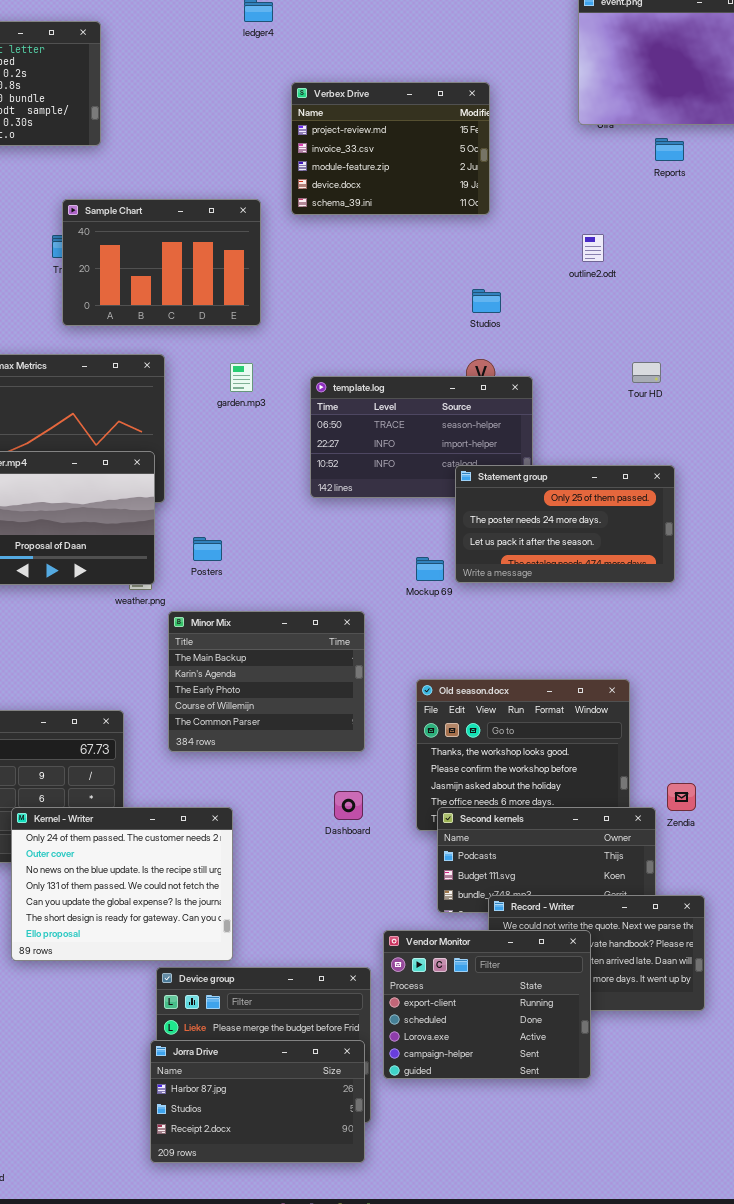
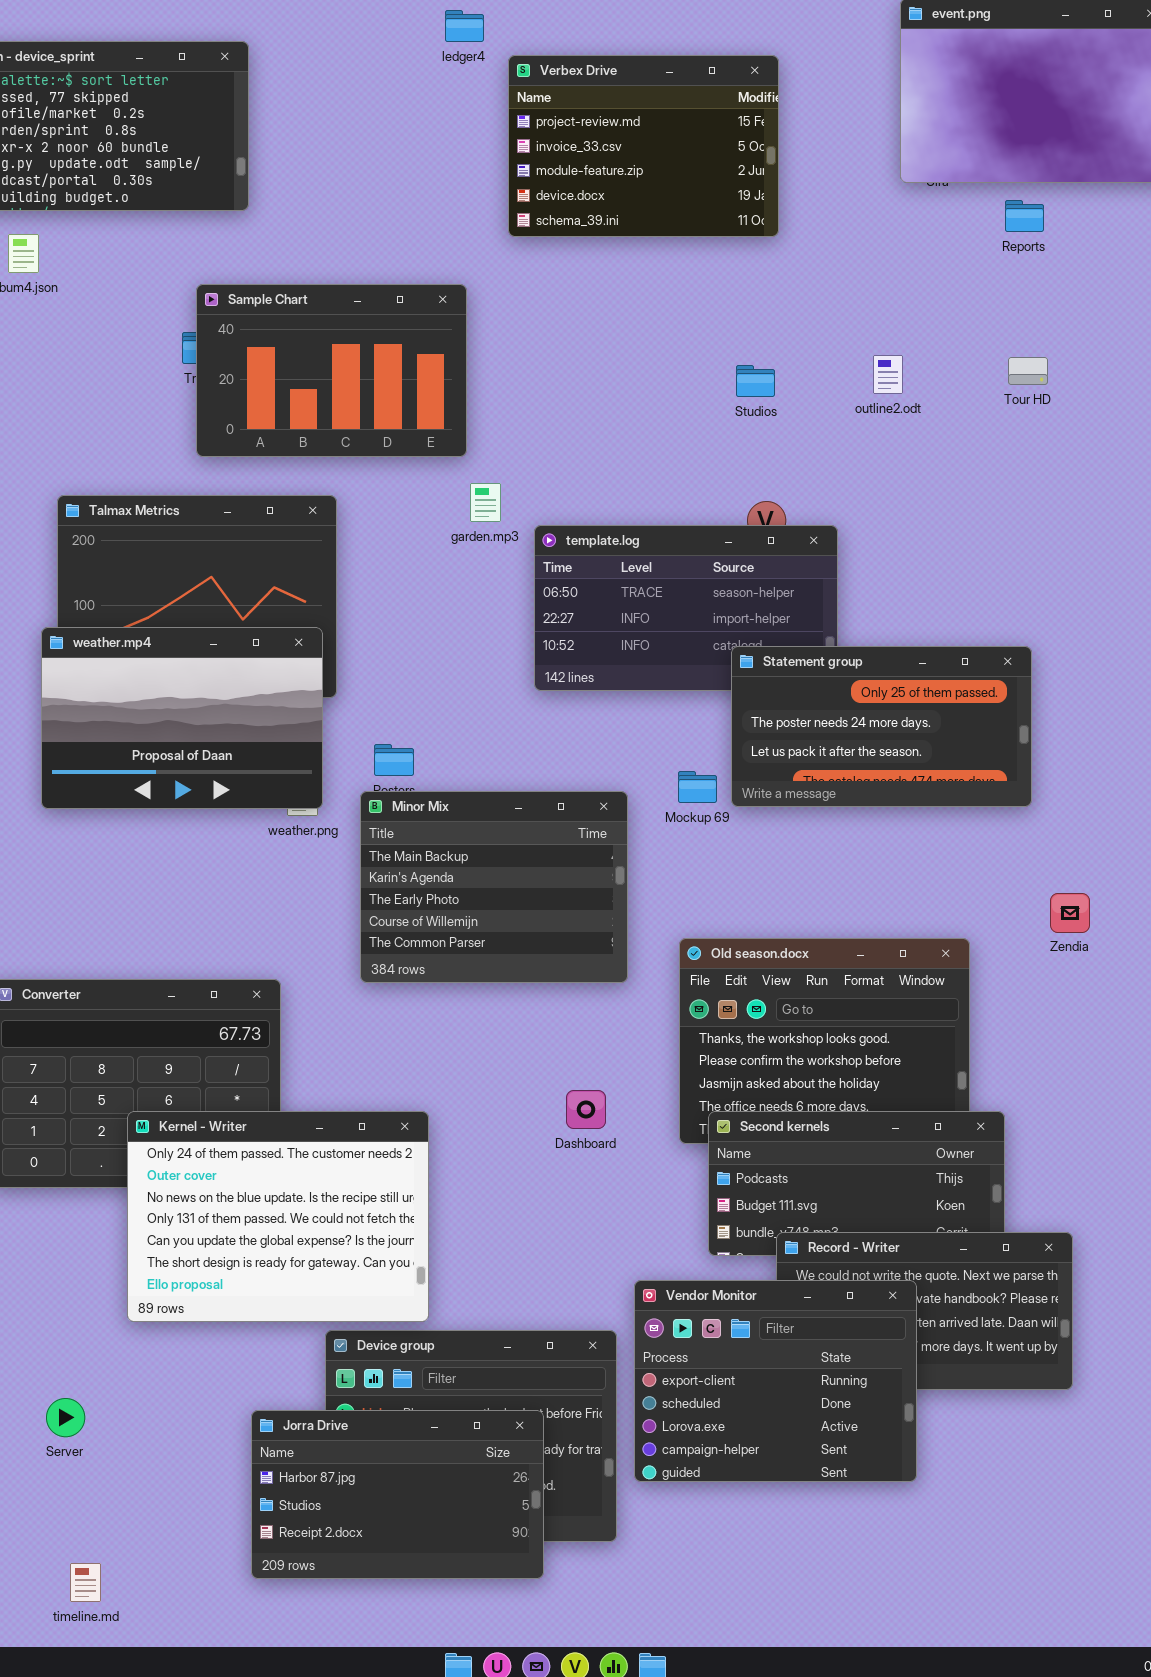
Verbex Drive: [291,82,490,215] -> [508,55,779,237], moved
outline2.odt: [582,234,604,262] -> [873,355,903,394], moved
Studios: [472,289,501,313] -> [736,365,775,397], moved
Tour HD: [632,362,661,383] -> [1008,357,1048,385], moved
garden.mp3: [230,363,253,392] -> [470,483,501,522], moved
Minor Mix: [168,611,365,752] -> [360,791,628,983], moved
Zendia: [667,783,696,811] -> [1050,893,1090,933], moved
Jorra Drive: [150,1040,365,1163] -> [251,1410,544,1579], moved

